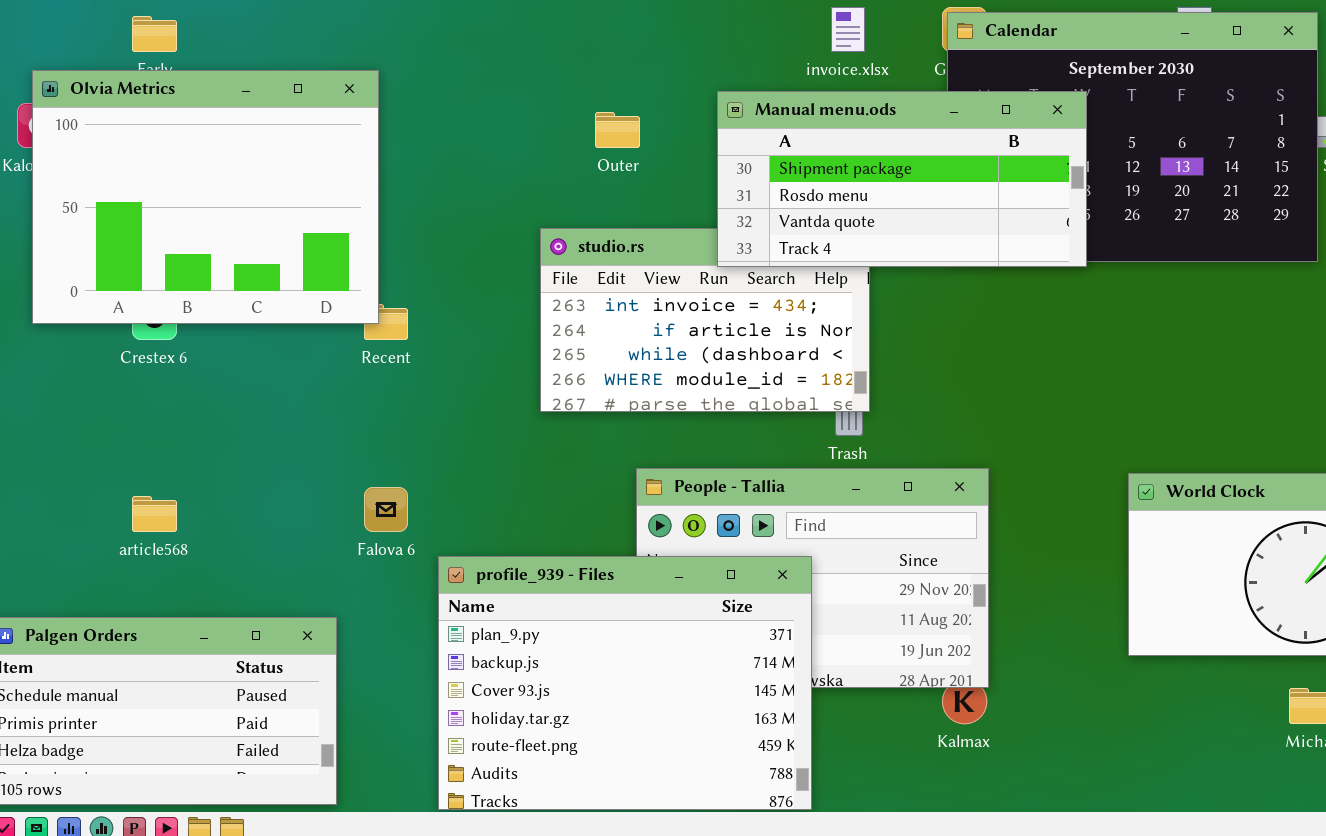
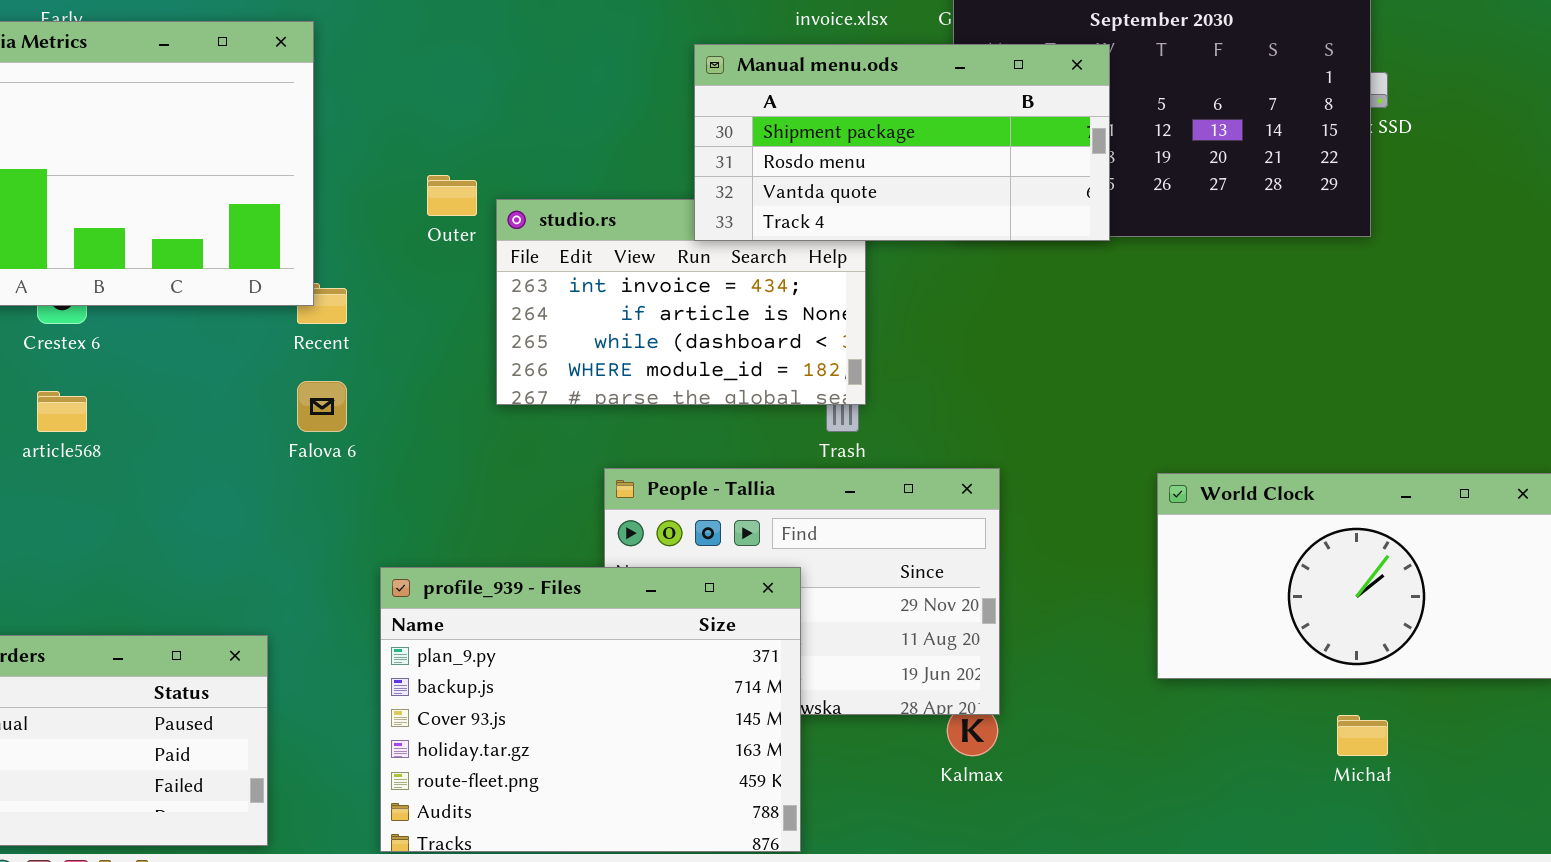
Outer: [595,112,640,148] -> [427,175,477,216], moved
Falova 6: [364,487,408,532] -> [297,381,347,432], moved
article568: [132,496,177,532] -> [37,391,87,432], moved

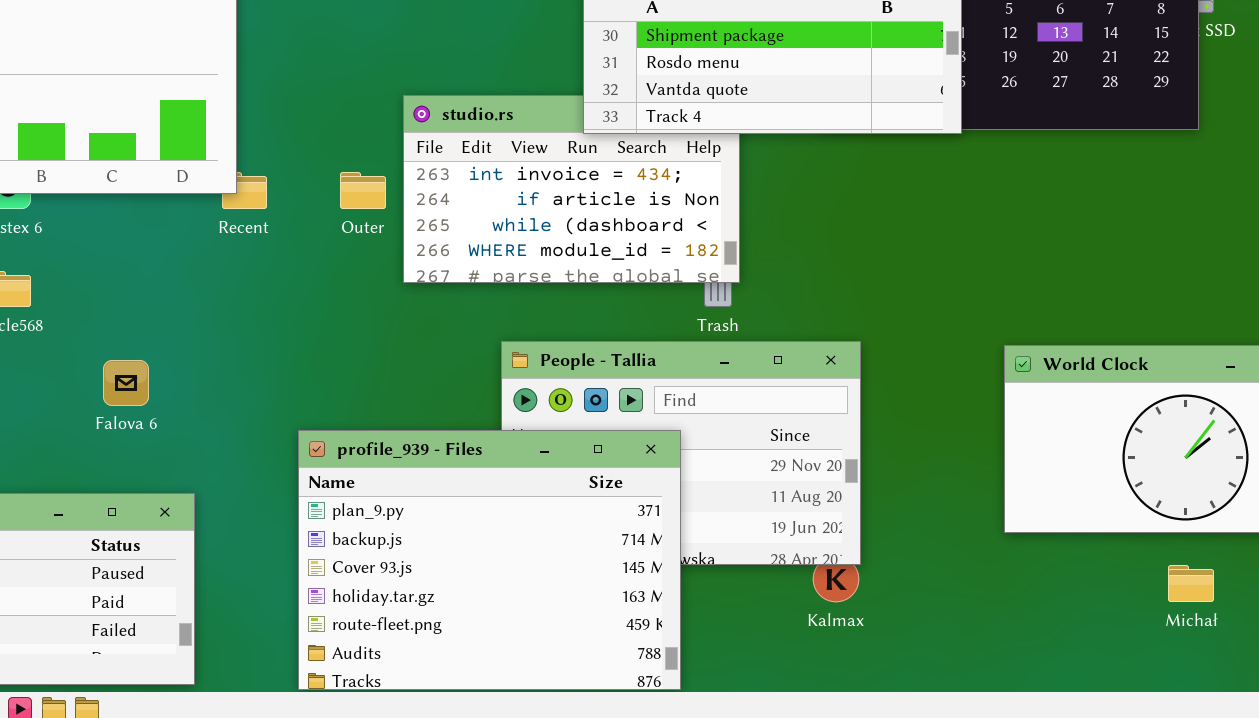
Outer: [427,175,477,216] -> [340,172,386,209], moved
Falova 6: [297,381,347,432] -> [103,360,149,406], moved

